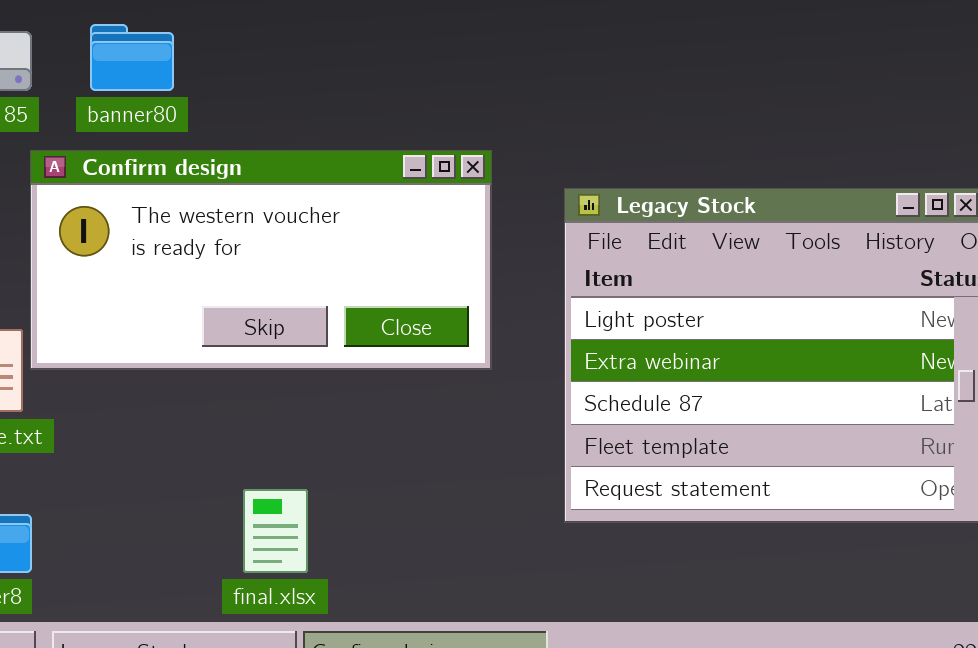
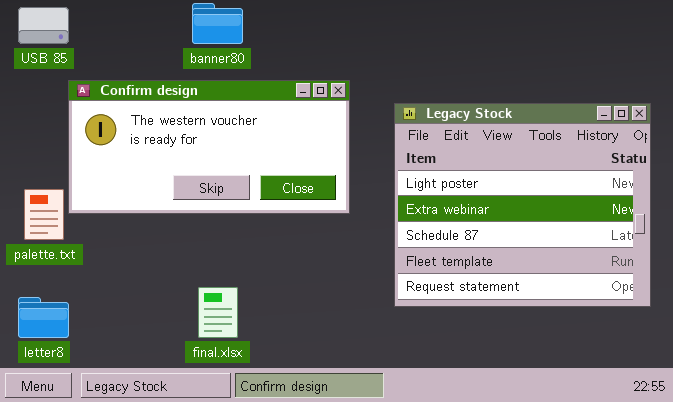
banner80: [90,24,174,91] -> [192,3,243,44], moved

